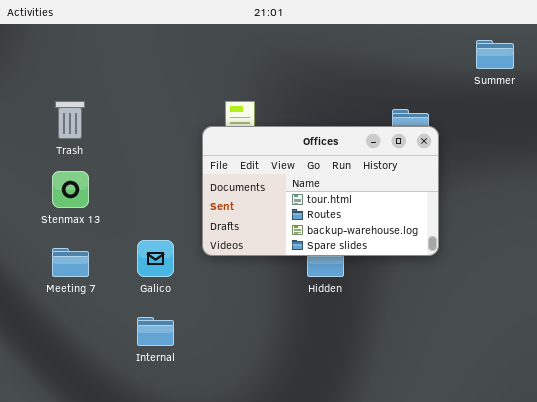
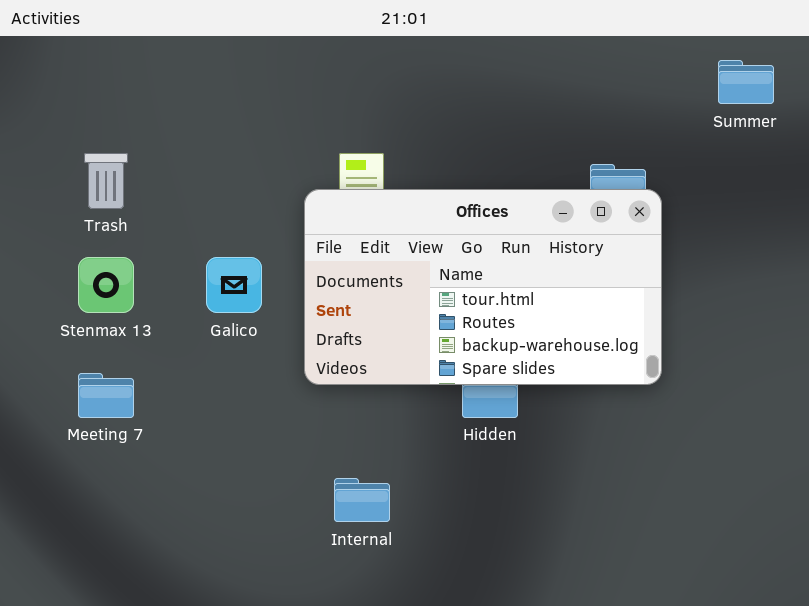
Galico: [137,240,174,277] -> [206,257,262,313], moved
Internal: [137,317,174,346] -> [334,478,390,522], moved

